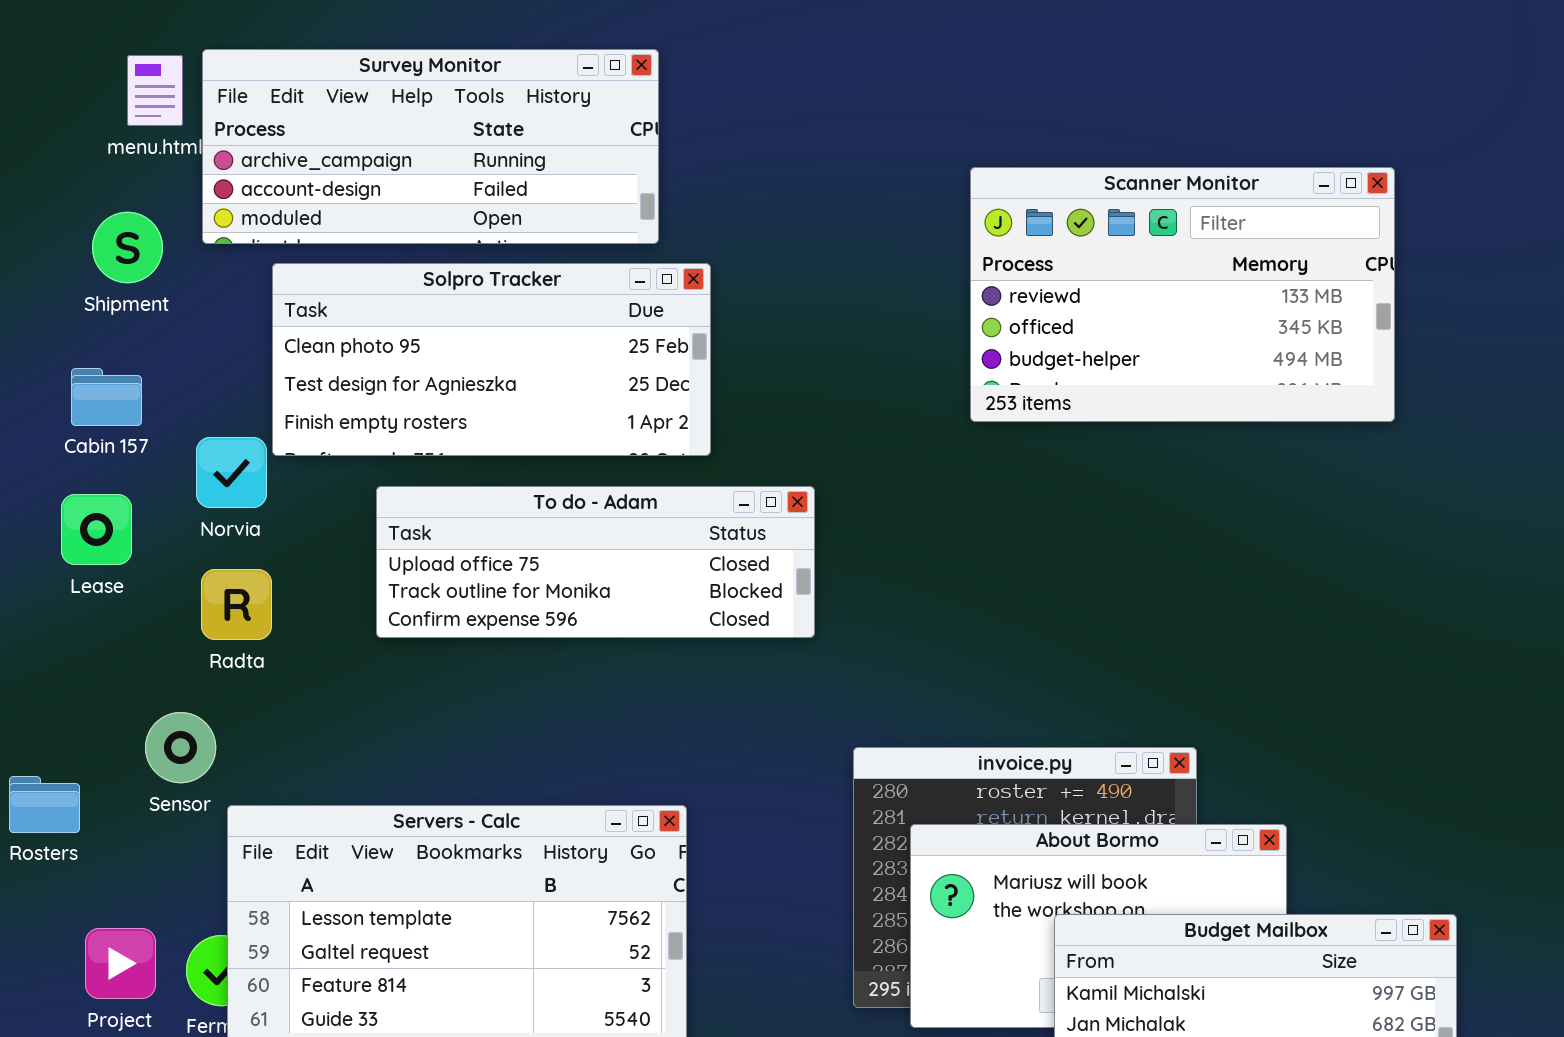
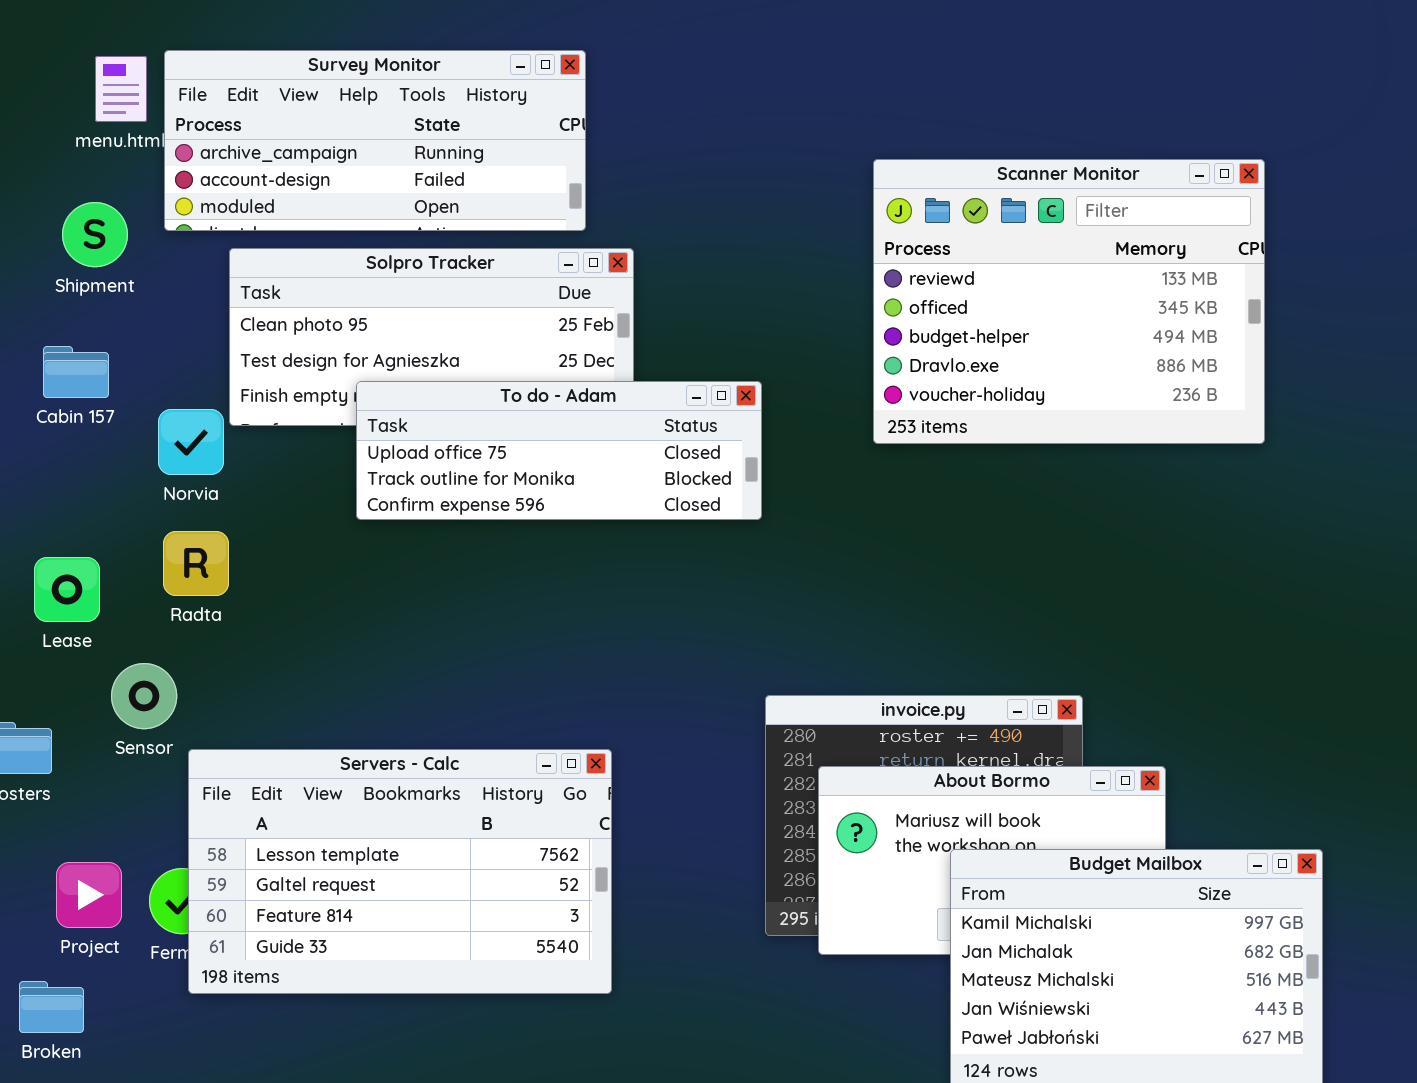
Scanner Monitor: [970,167,1395,422] -> [873,159,1265,444], resized
To do - Adam: [376,486,815,638] -> [356,381,762,520], moved
Lease: [61,494,132,565] -> [34,557,100,622], moved

